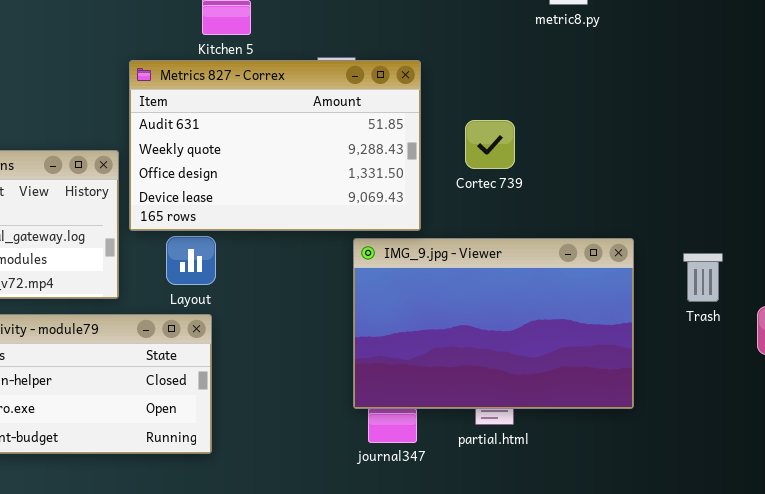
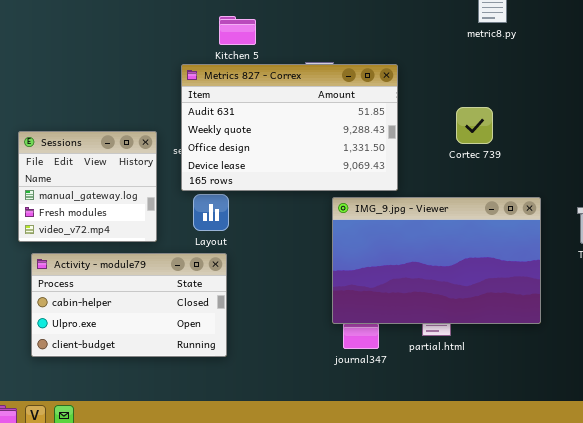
Metrics 827 - Correx: [129,60,421,231] -> [181,64,398,191], moved
Cortec 739: [465,120,515,169] -> [456,107,493,144], moved

